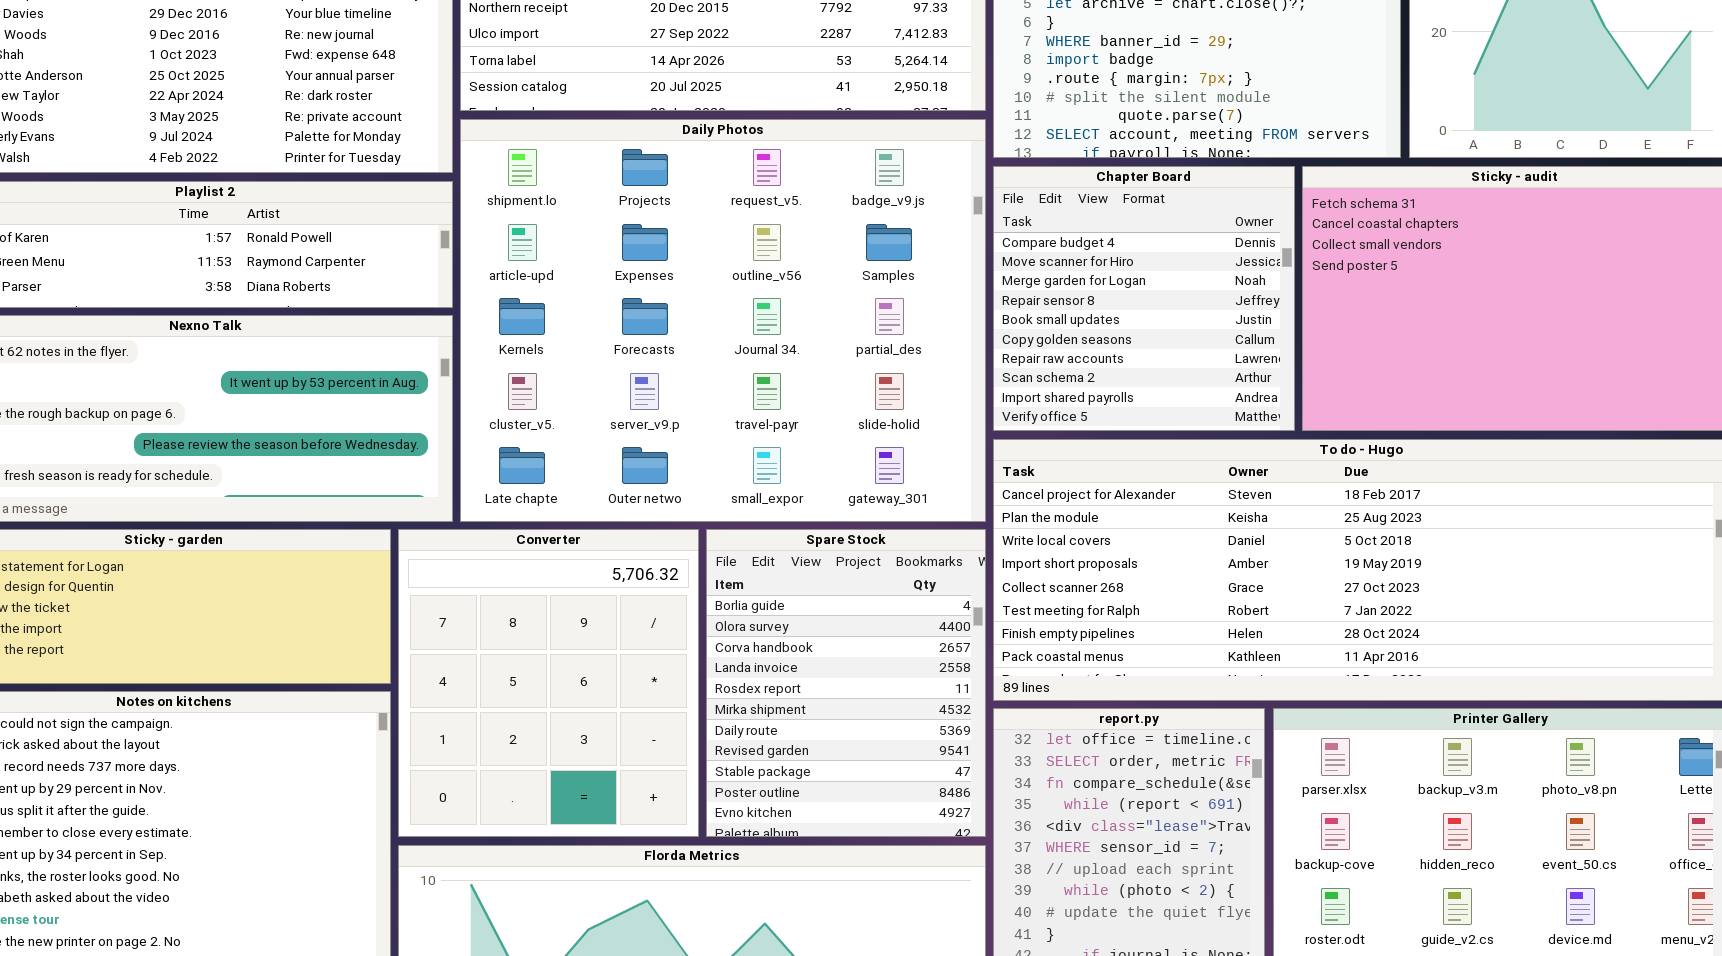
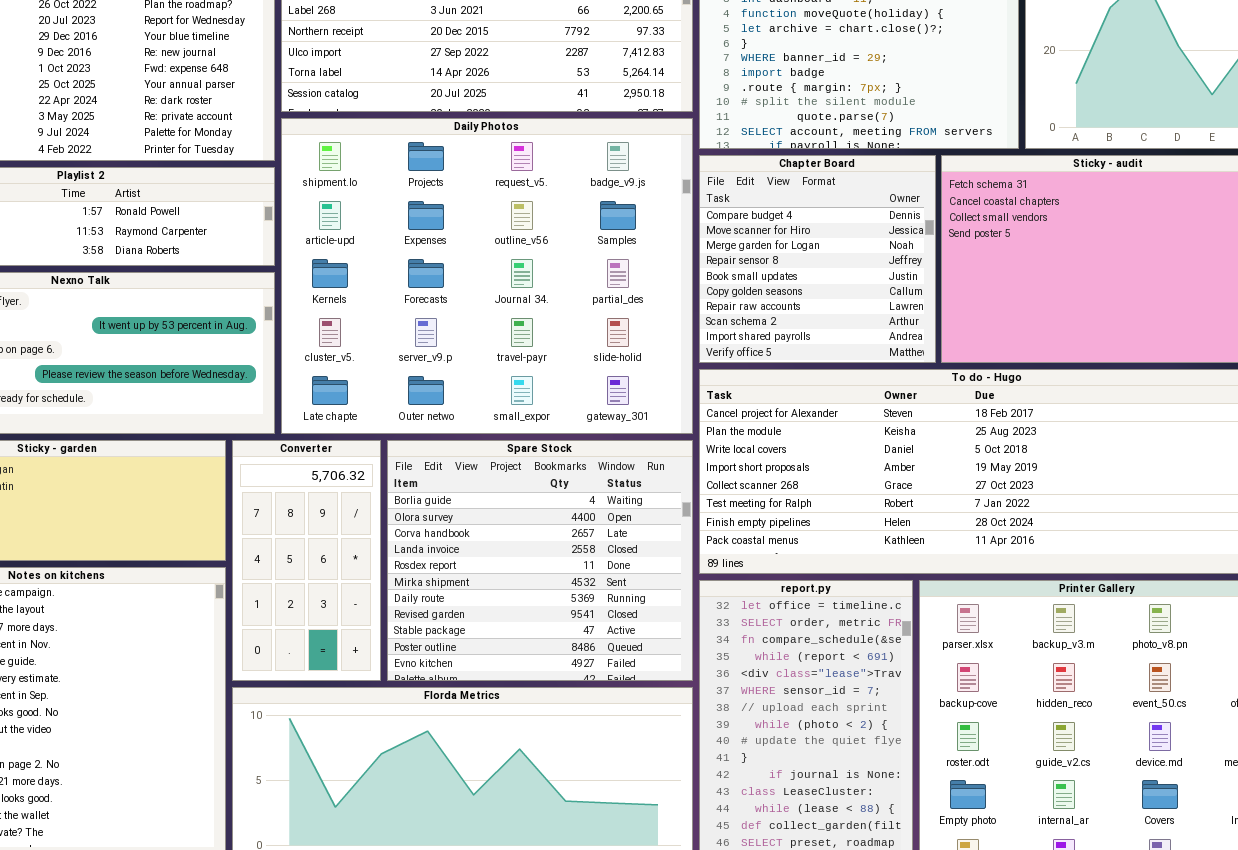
Converter: [398,529,699,837] -> [232,440,381,681], resized
Spare Stock: [706,529,986,837] -> [387,440,693,681], resized

